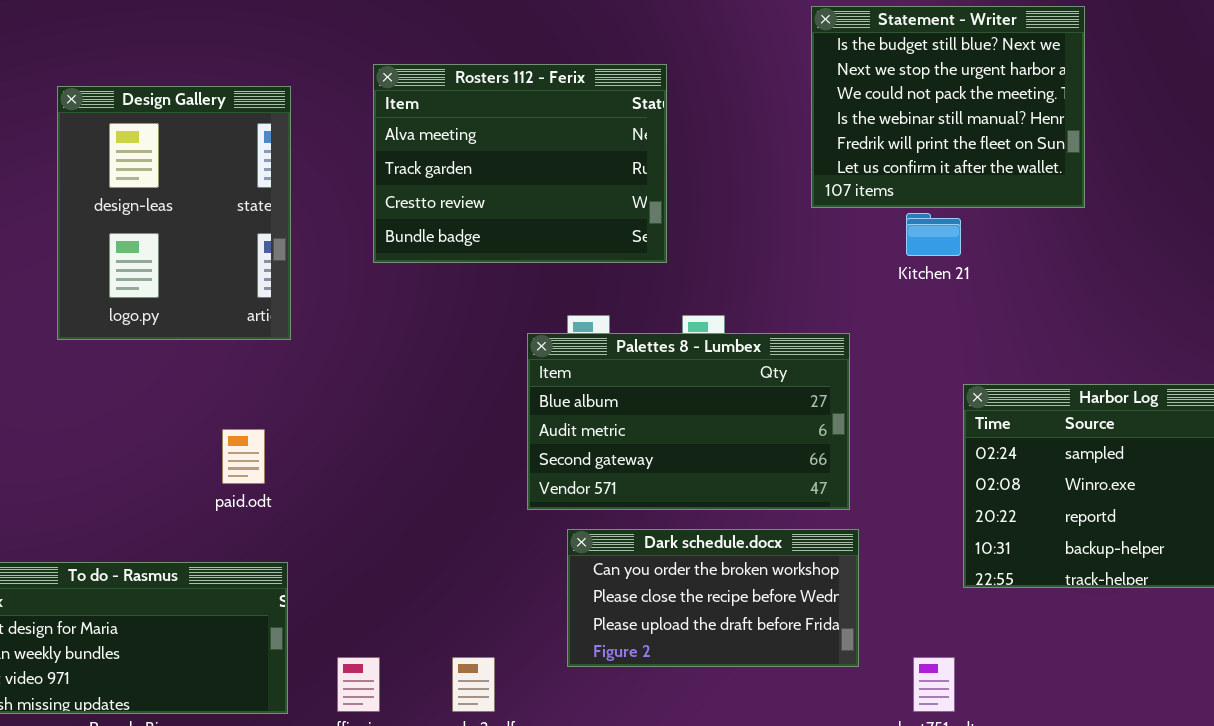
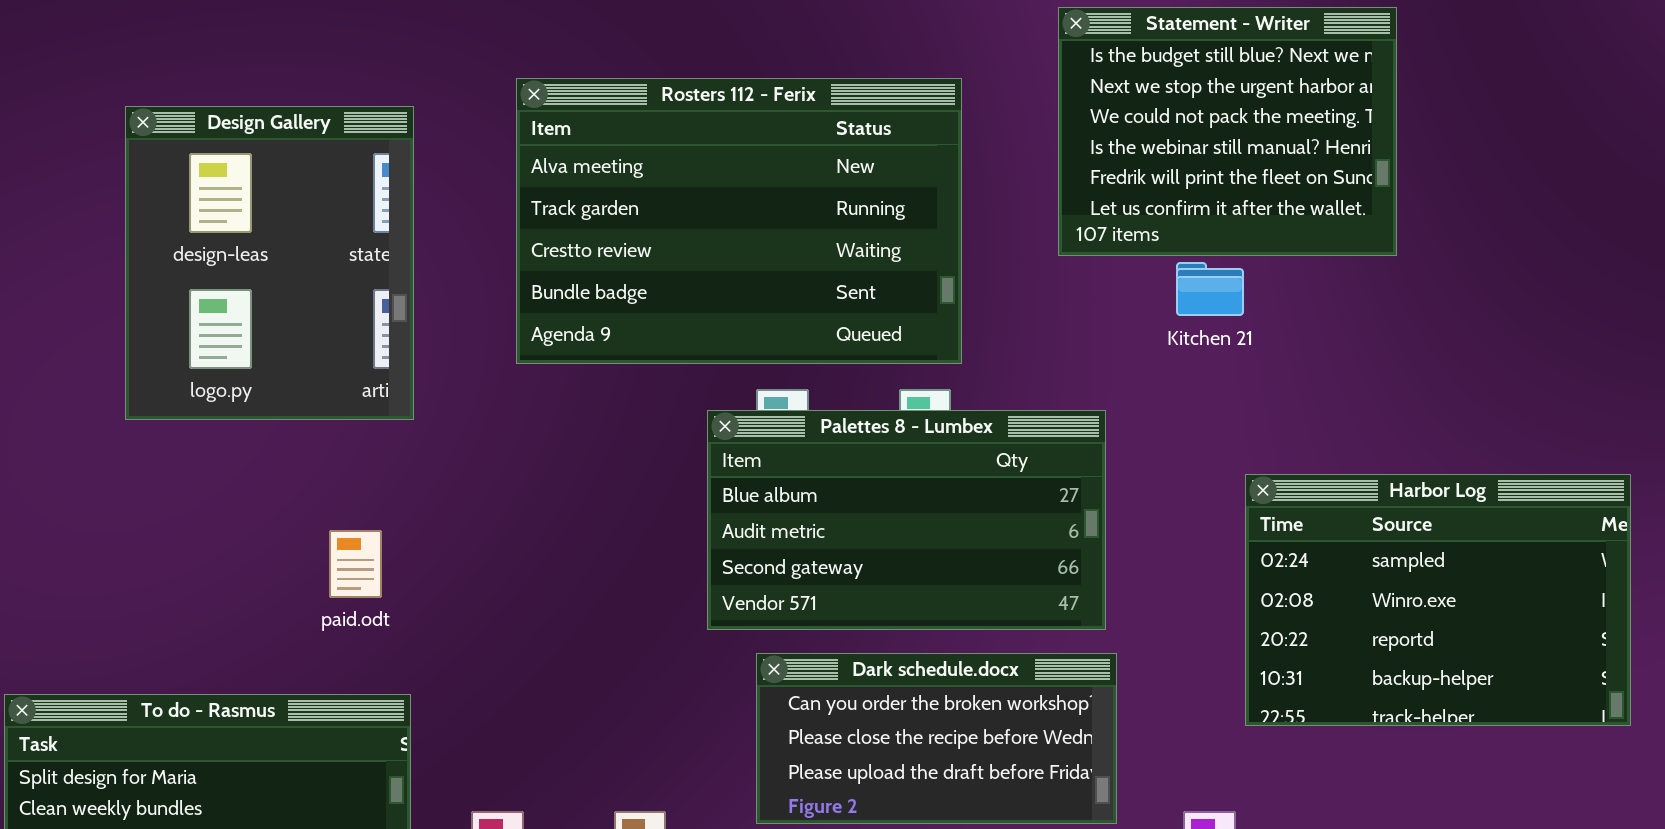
Rosters 112 - Ferix: [373,64,667,263] -> [516,78,962,364], resized

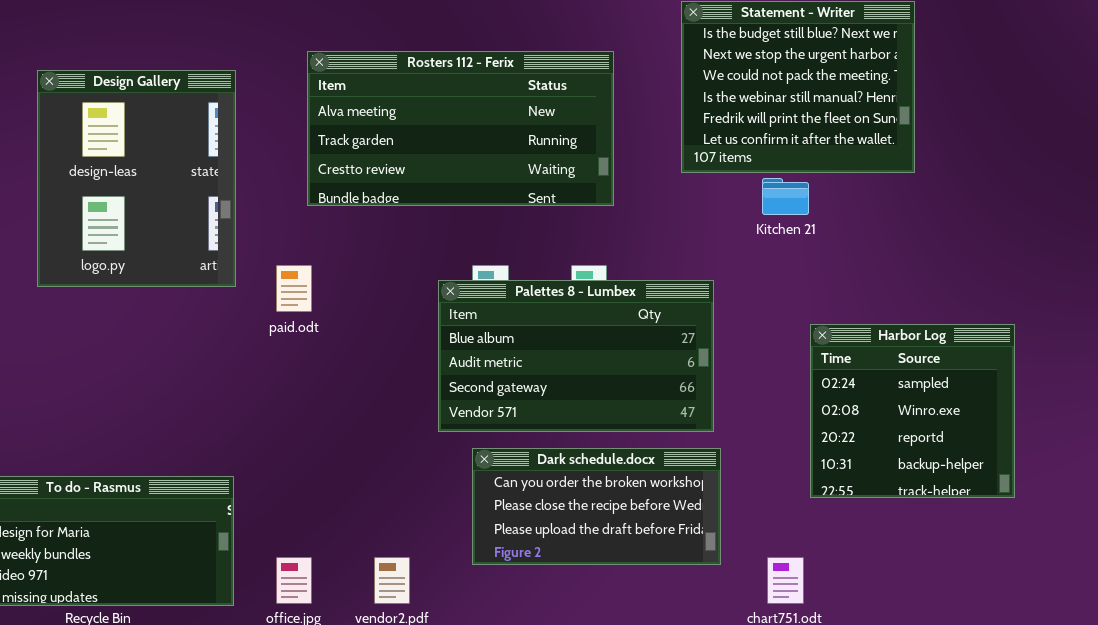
Rosters 112 - Ferix: [516,78,962,364] -> [307,51,614,206], resized
Harbor Log: [1245,474,1631,726] -> [810,324,1015,498], resized
paid.odt: [329,530,382,598] -> [276,265,312,312], moved

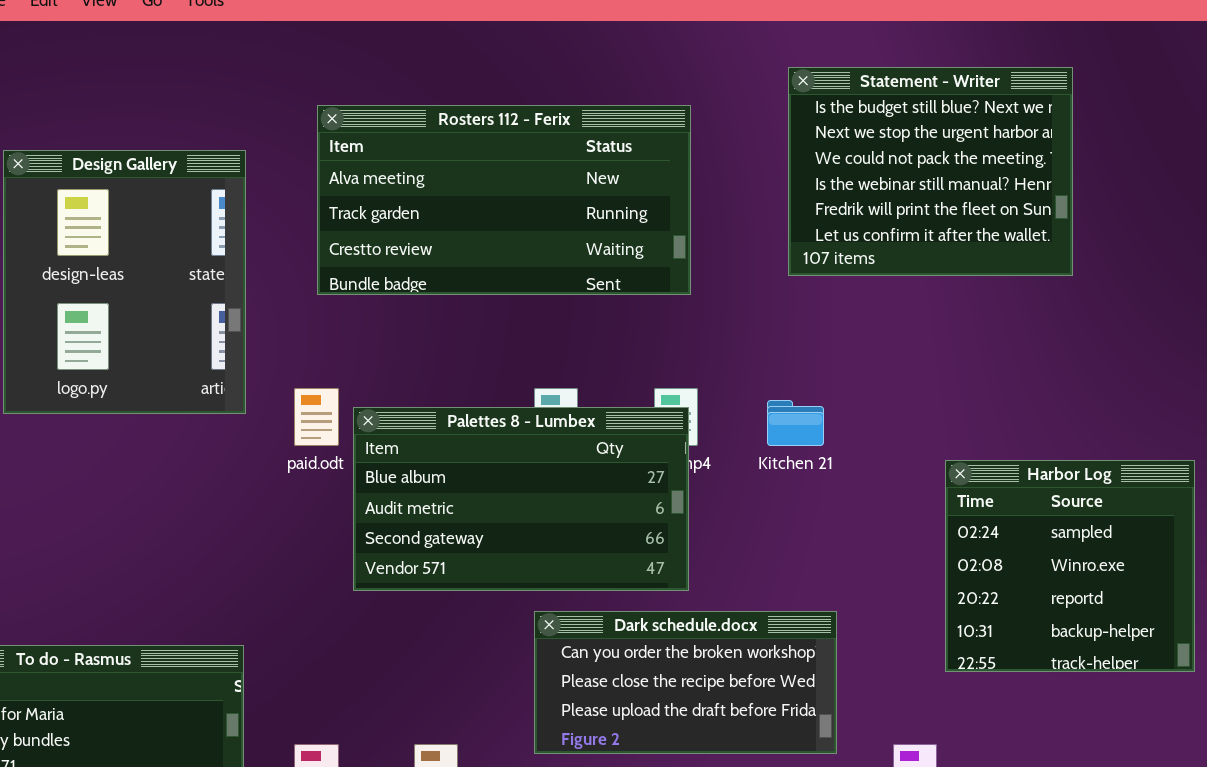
Rosters 112 - Ferix: [307,51,614,206] -> [317,105,691,295], moved
Kitchen 21: [762,178,809,215] -> [767,400,824,446], moved
Palettes 8 - Lumbex: [438,280,714,432] -> [353,407,689,591], moved

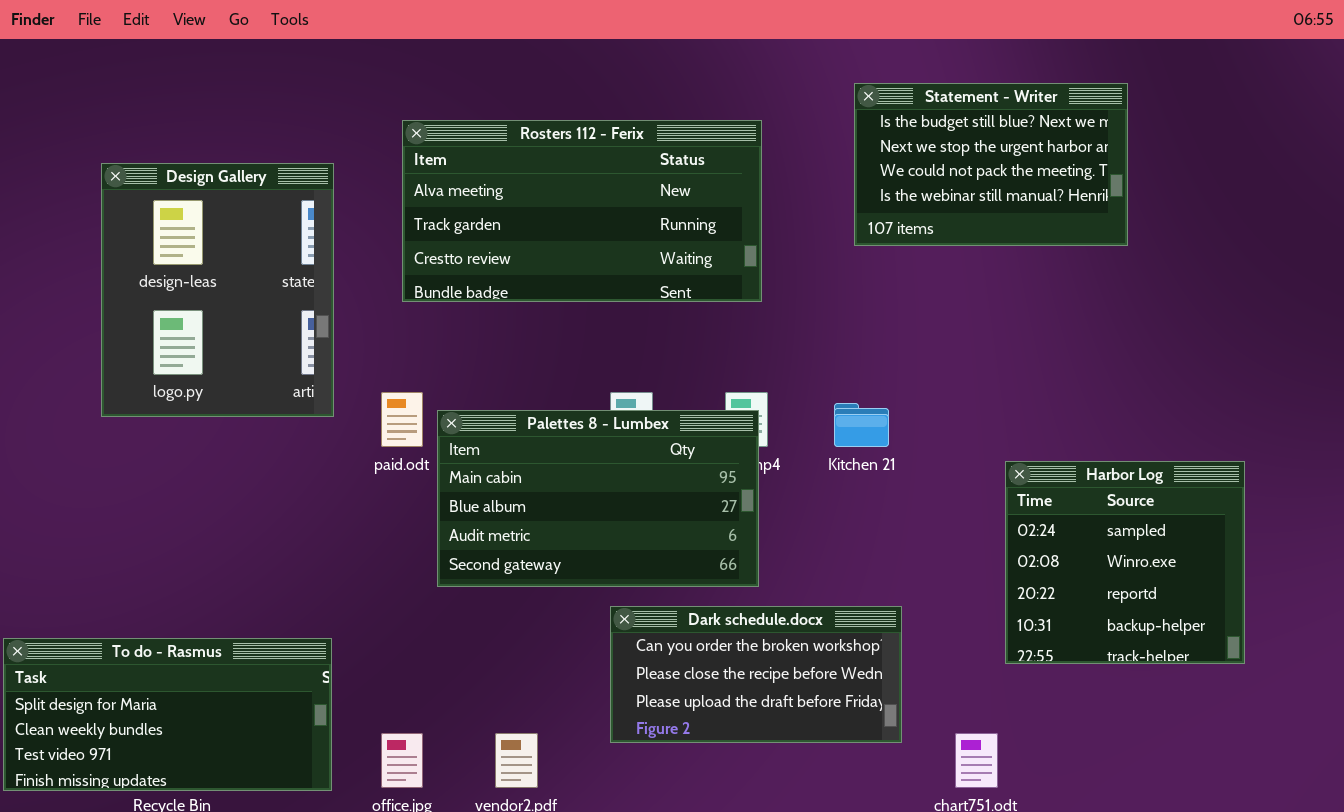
Statement - Writer: [788,67,1073,276] -> [854,83,1128,246], resized
Palettes 8 - Lumbex: [353,407,689,591] -> [437,410,759,587], scrolled up 1 row

